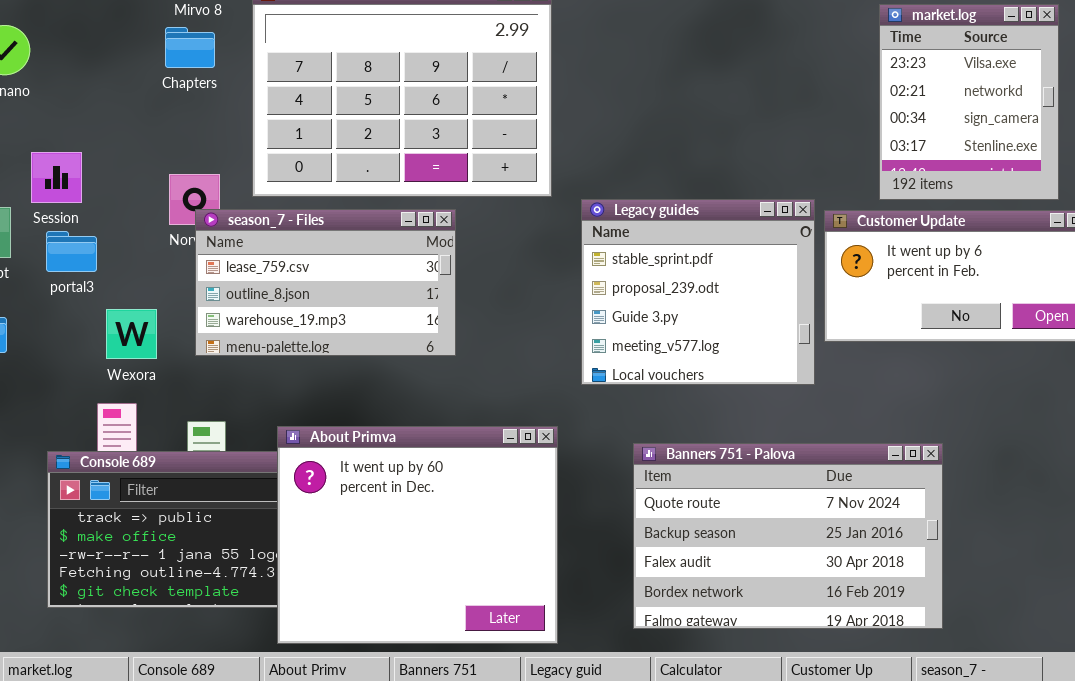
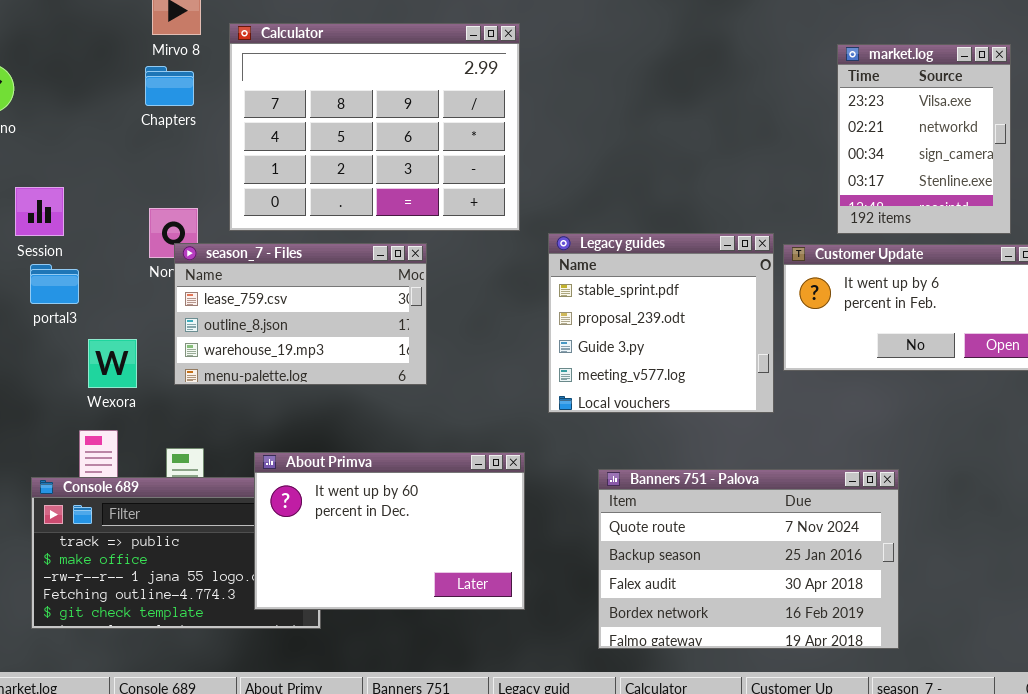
About Primva: [277,426,558,644] -> [254,452,525,610], resized

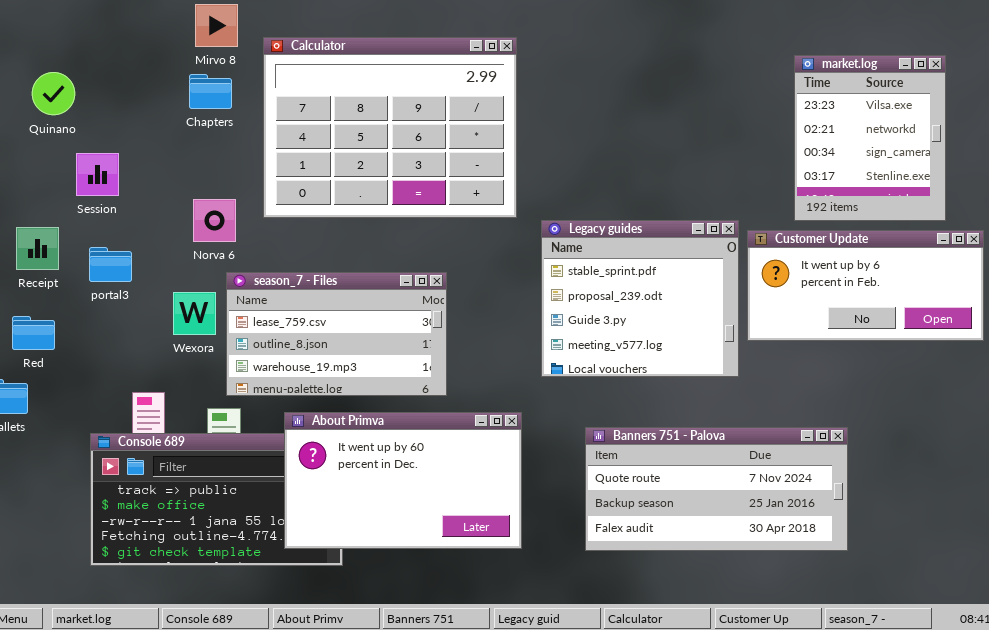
Session: [15,187,64,236] -> [76,153,119,196], moved
season_7 - Files: [174,243,427,385] -> [226,272,447,396], moved
Wexora: [88,339,137,388] -> [173,292,216,335], moved
Banners 751 - Palova: [598,469,899,649] -> [585,427,848,551], resized

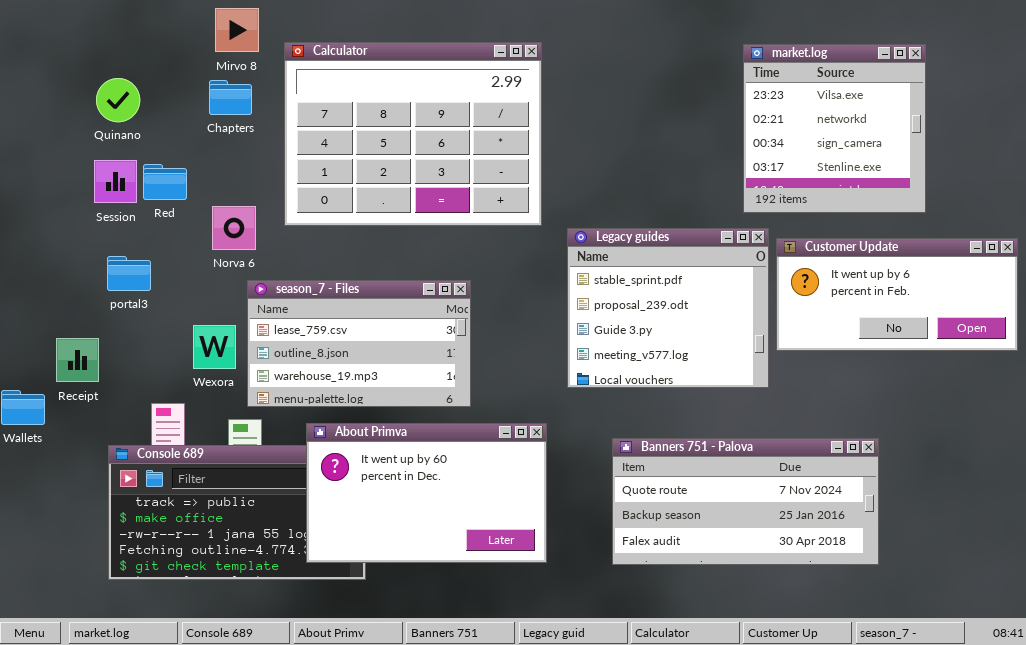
market.log: [794,55,946,221] -> [743,44,926,213], moved, resized
Quinano: [32,72,75,115] -> [96,78,140,122], moved
Receipt: [16,227,59,270] -> [56,338,99,382], moved
Wexora: [173,292,216,335] -> [193,325,236,369], moved
Red: [12,316,55,350] -> [143,164,187,200], moved

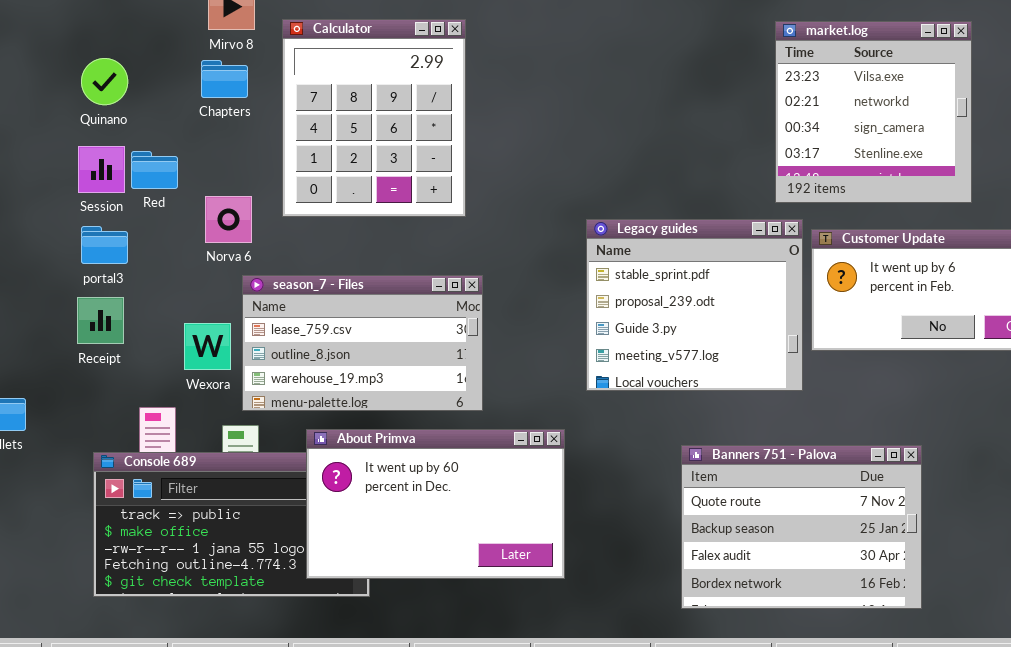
Calculator: [284,42,542,226] -> [282,19,466,217], resized
portal3: [107,256,151,291] -> [81,226,128,264], moved
Receipt: [56,338,99,382] -> [77,297,124,344], moved
Banners 751 - Palova: [612,438,879,565] -> [681,445,922,609], resized

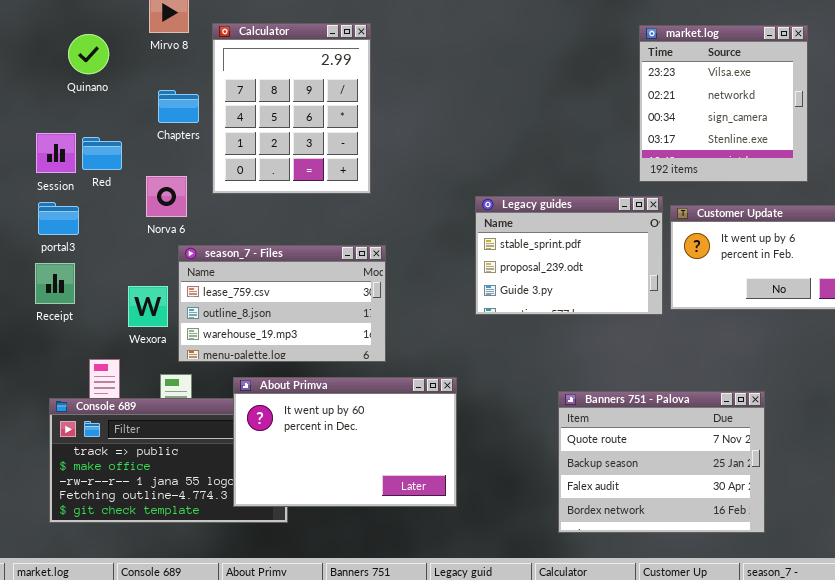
Quinano: [81,58,128,105] -> [68,34,109,74], moved
Chapters: [201,60,248,98] -> [158,90,199,123], moved
Legacy guides: [586,219,803,391] -> [475,196,663,315], resized

